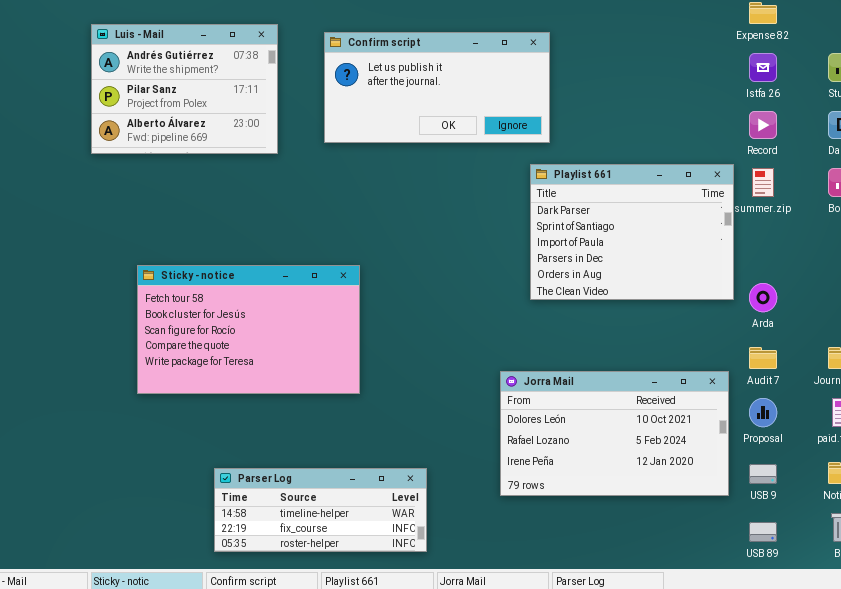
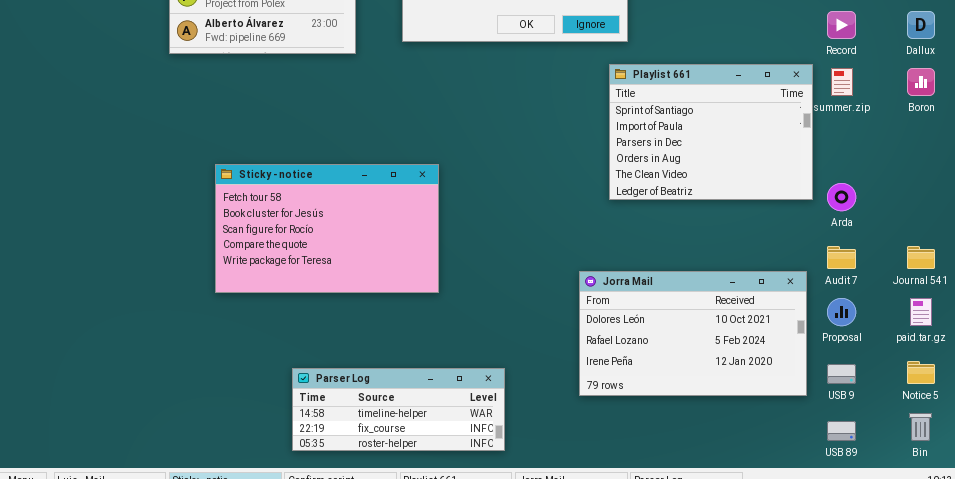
Playlist 661: [530,164,734,300] -> [609,64,813,200], scrolled down 1 row

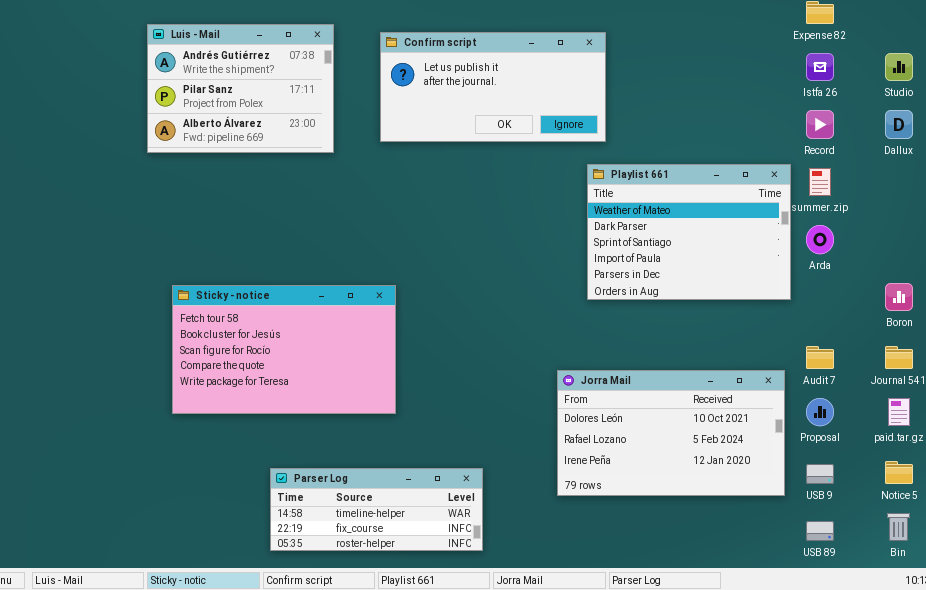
Playlist 661: [609,64,813,200] -> [587,164,791,300], scrolled up 2 rows
Boron: [907,68,935,96] -> [885,283,913,311], moved
Sticky - notice: [215,164,439,293] -> [172,285,396,414], moved
Arda: [827,183,856,211] -> [806,225,834,254], moved

